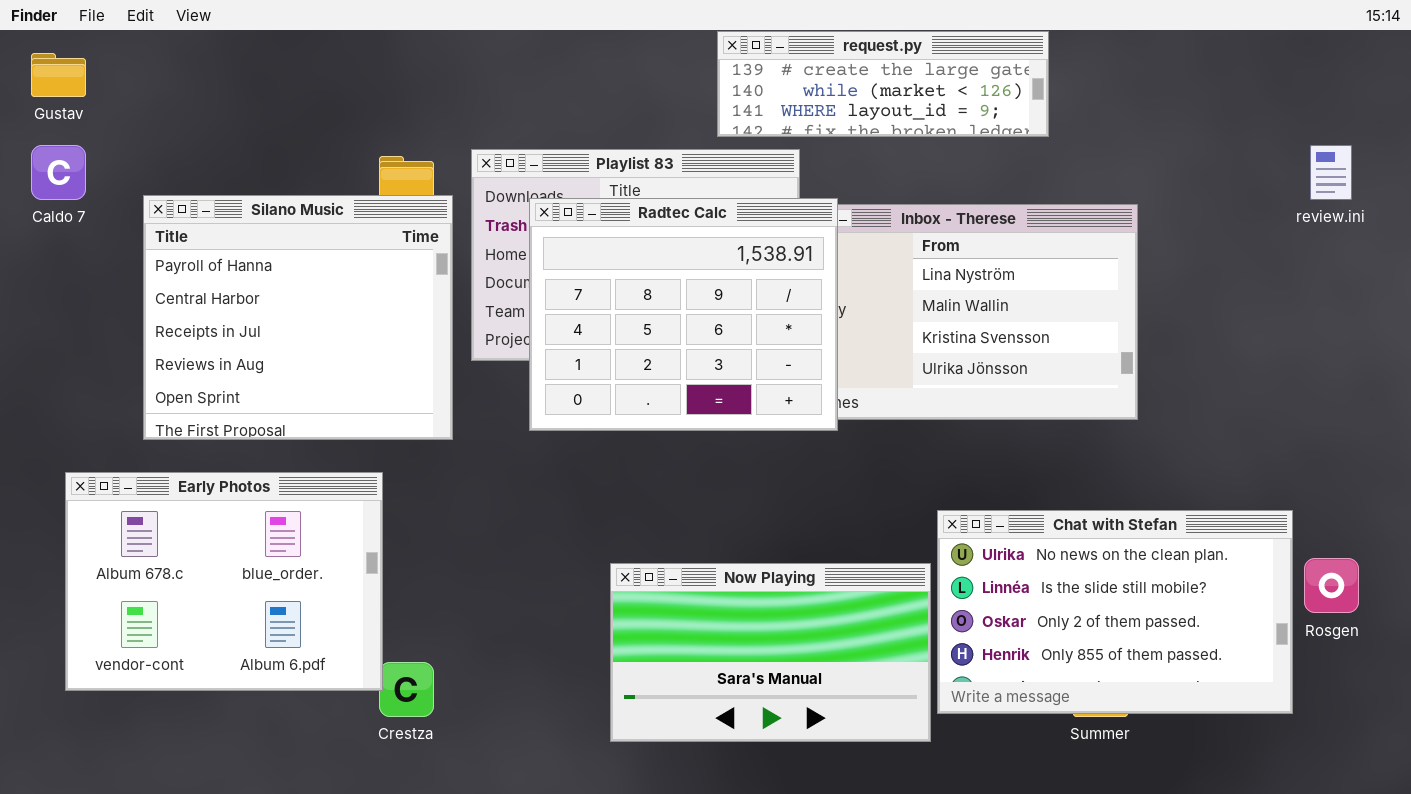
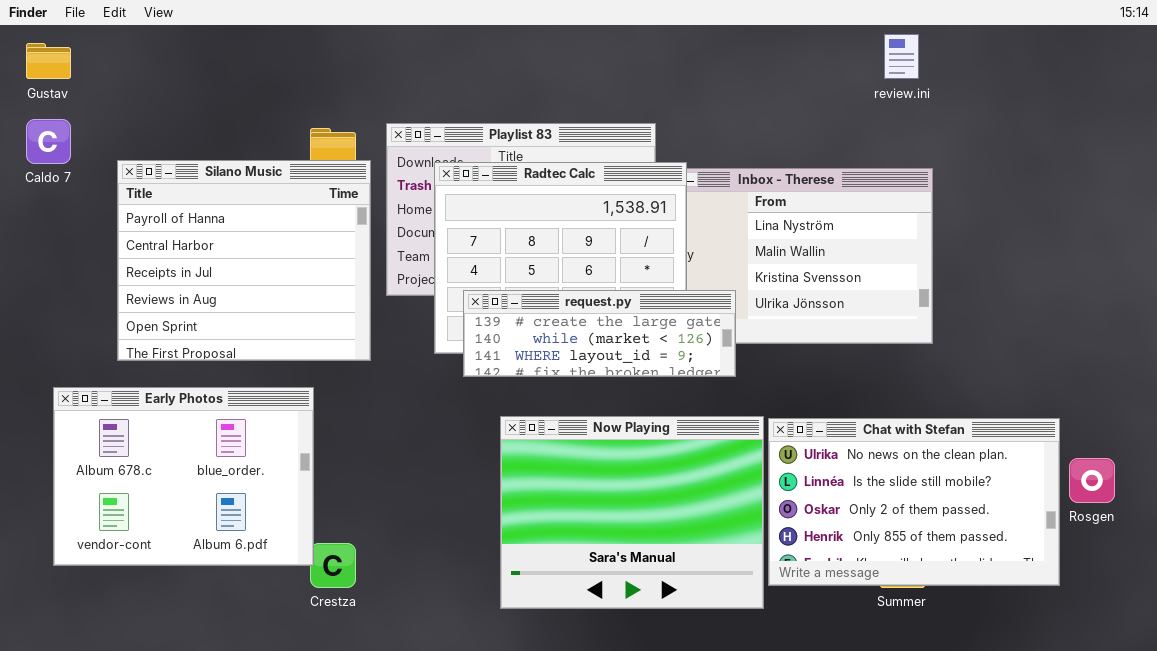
request.py: [717,31,1049,137] -> [463,290,736,377], moved
review.ini: [1310,145,1352,200] -> [884,34,919,79], moved
Now Playing: [610,563,931,742] -> [500,416,764,609], resized

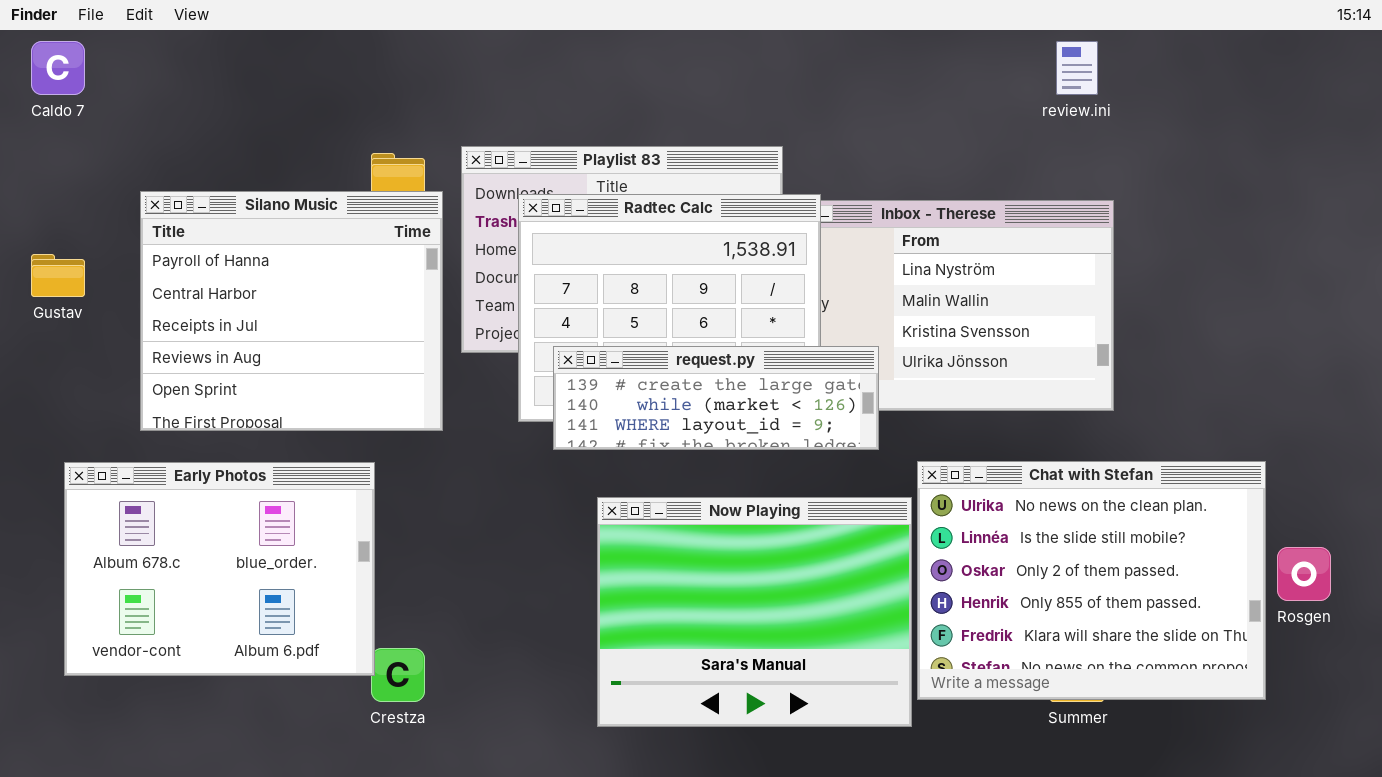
Gustav: [26,43,71,79] -> [31,254,85,297], moved
Caldo 7: [26,119,71,164] -> [31,41,85,95], moved
Chat with Stefan: [768,418,1060,586] -> [917,461,1266,700], resized

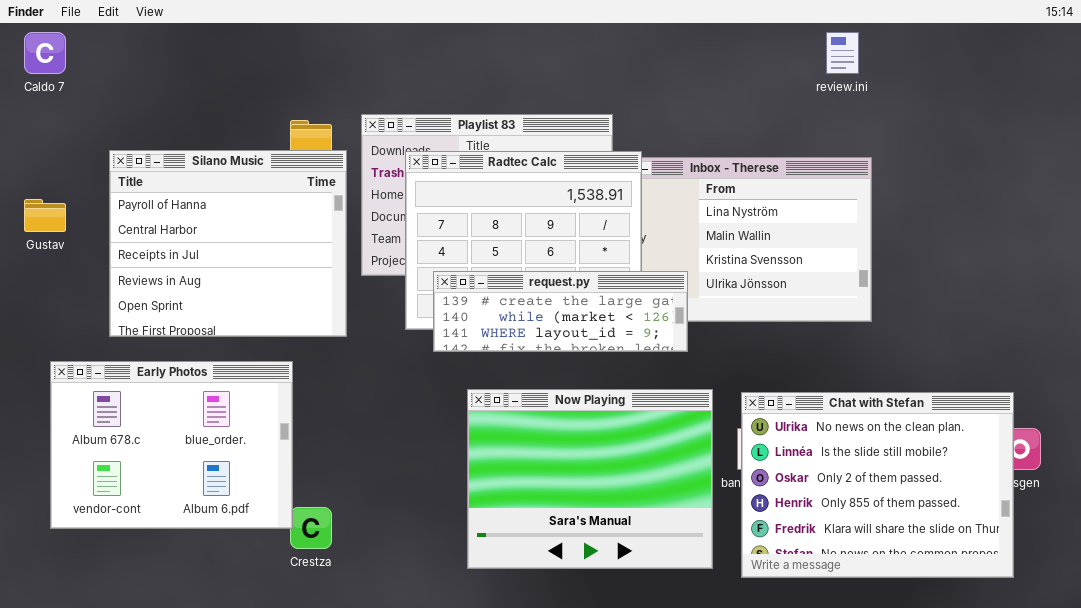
Chat with Stefan: [917,461,1266,700] -> [741,392,1014,578], moved

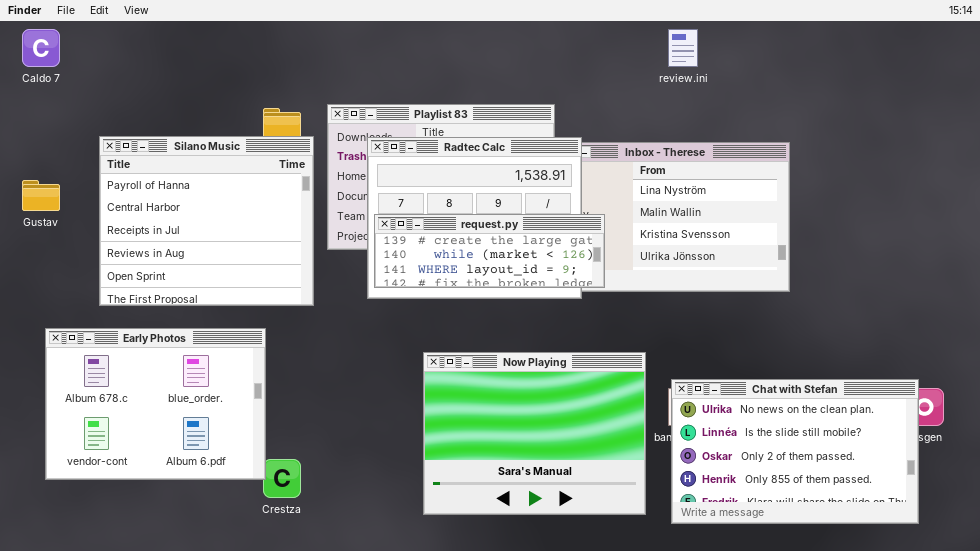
review.ini: [826,32,859,74] -> [668,29,698,67], moved
request.py: [433,271,688,352] -> [374,214,605,288], moved
Chat with Stefan: [741,392,1014,578] -> [671,379,919,524], resized

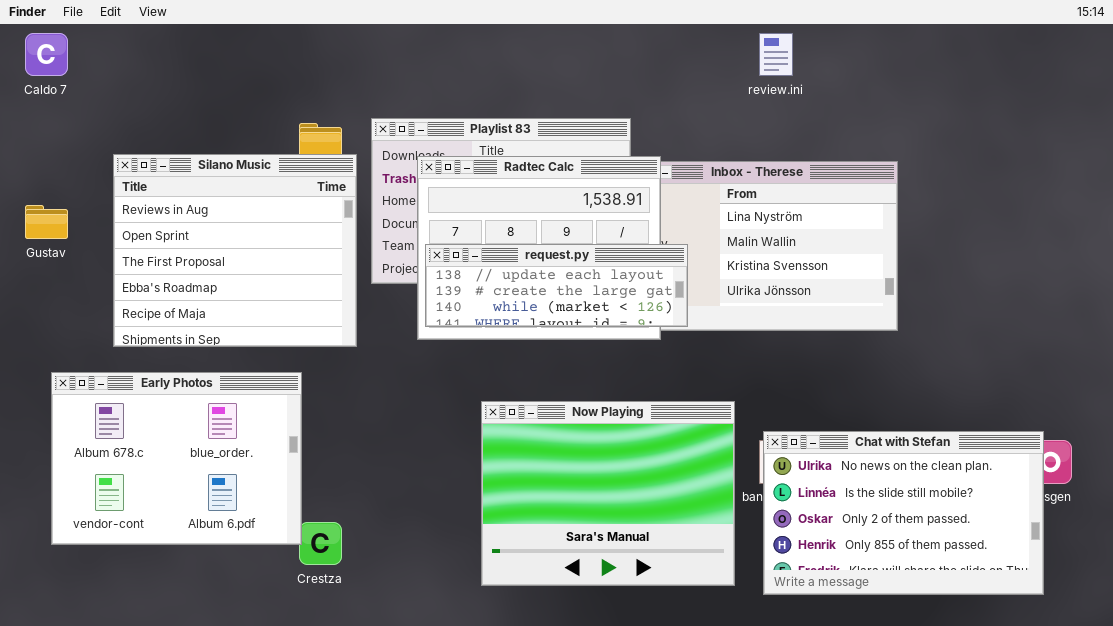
Silano Music: [99,136,314,306] -> [113,154,357,347], scrolled down 3 rows
request.py: [374,214,605,288] -> [425,244,688,327], scrolled up 1 row

